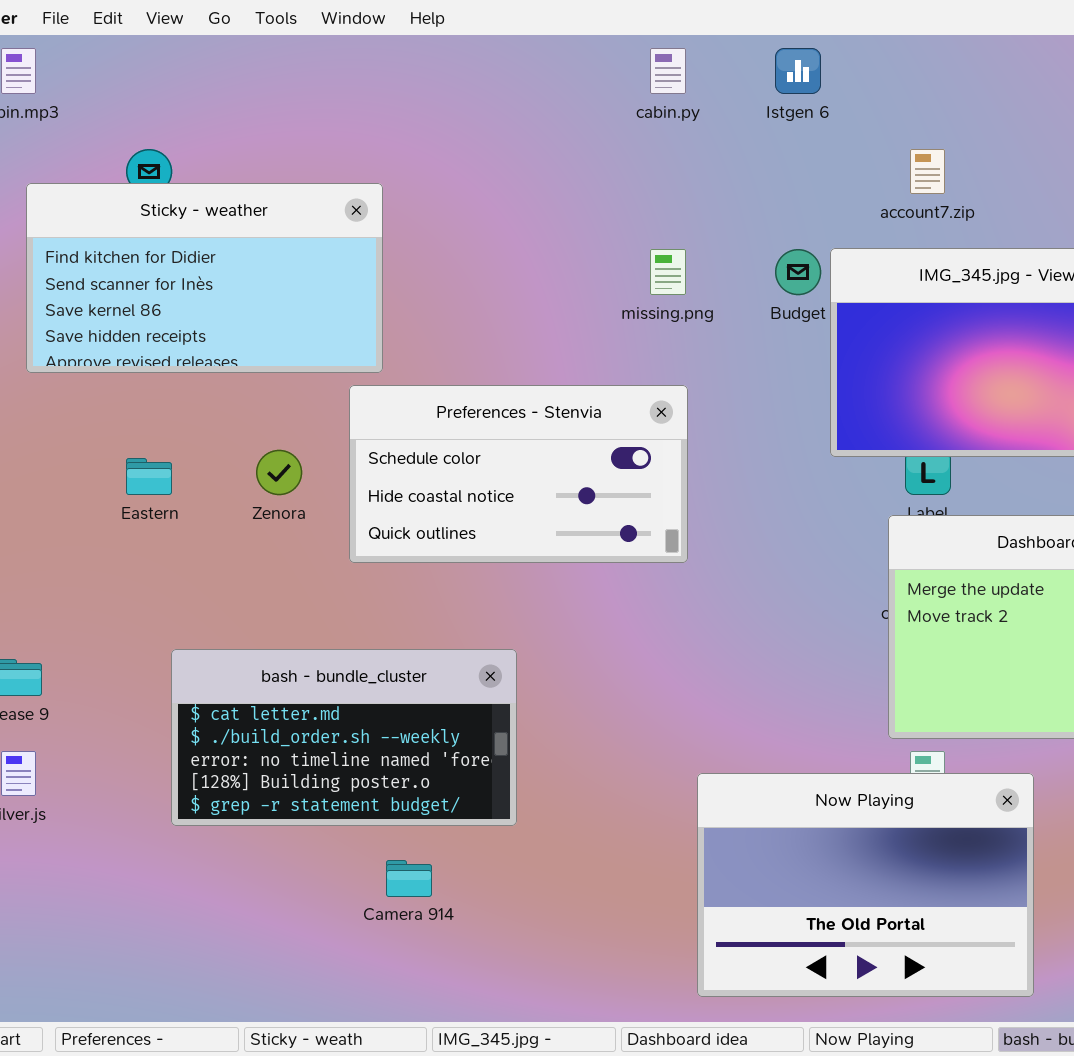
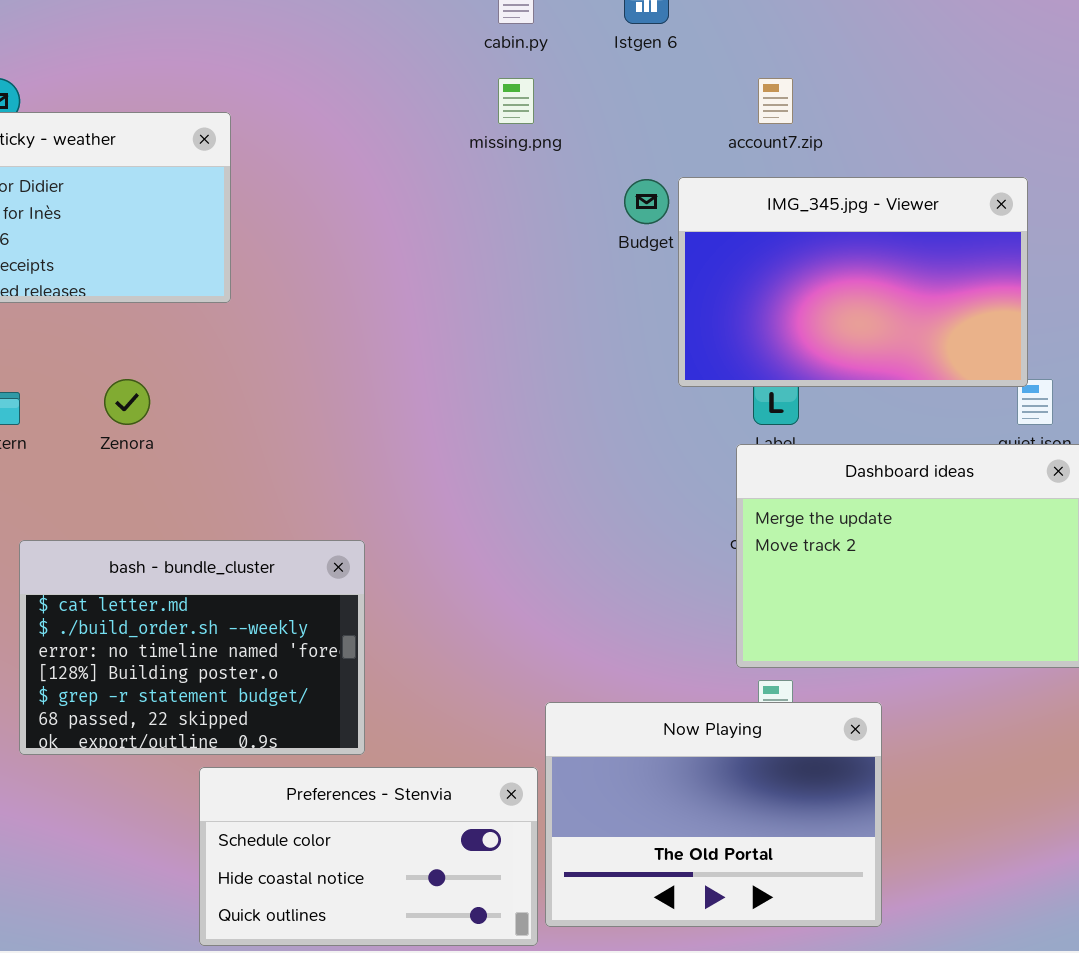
missing.png: [650,249,686,295] -> [498,78,534,124], moved
Preferences - Stenvia: [349,385,688,563] -> [199,767,538,946], moved
bash - bundle_cluster: [171,649,517,826] -> [19,540,365,755], resized

